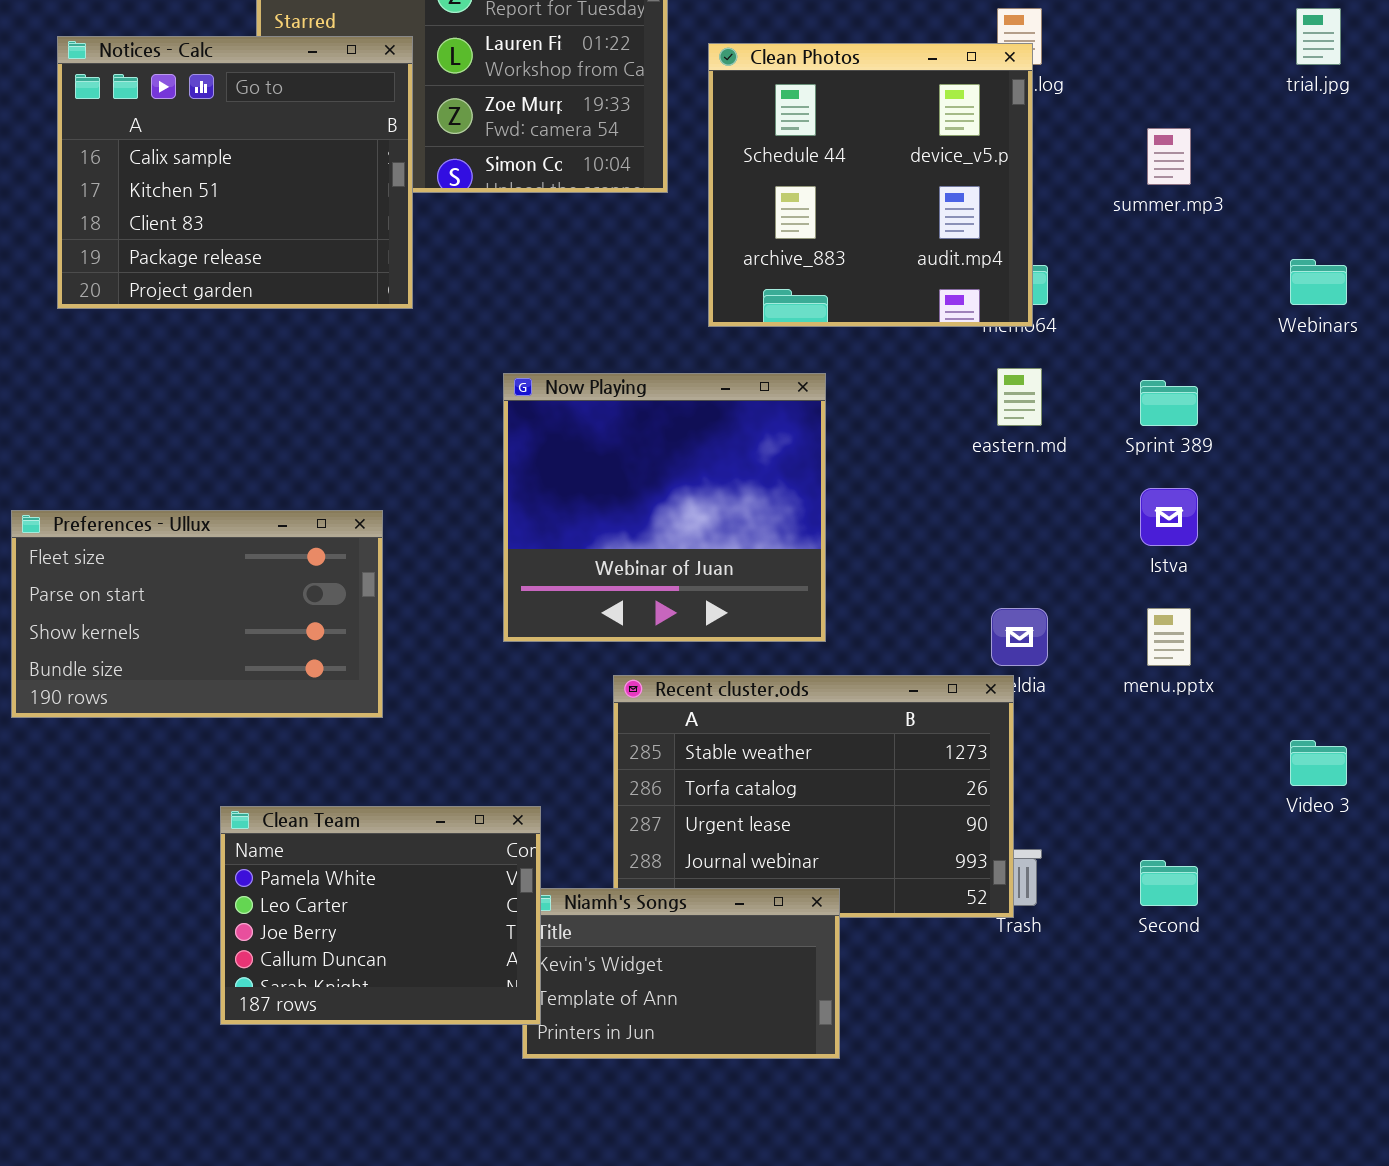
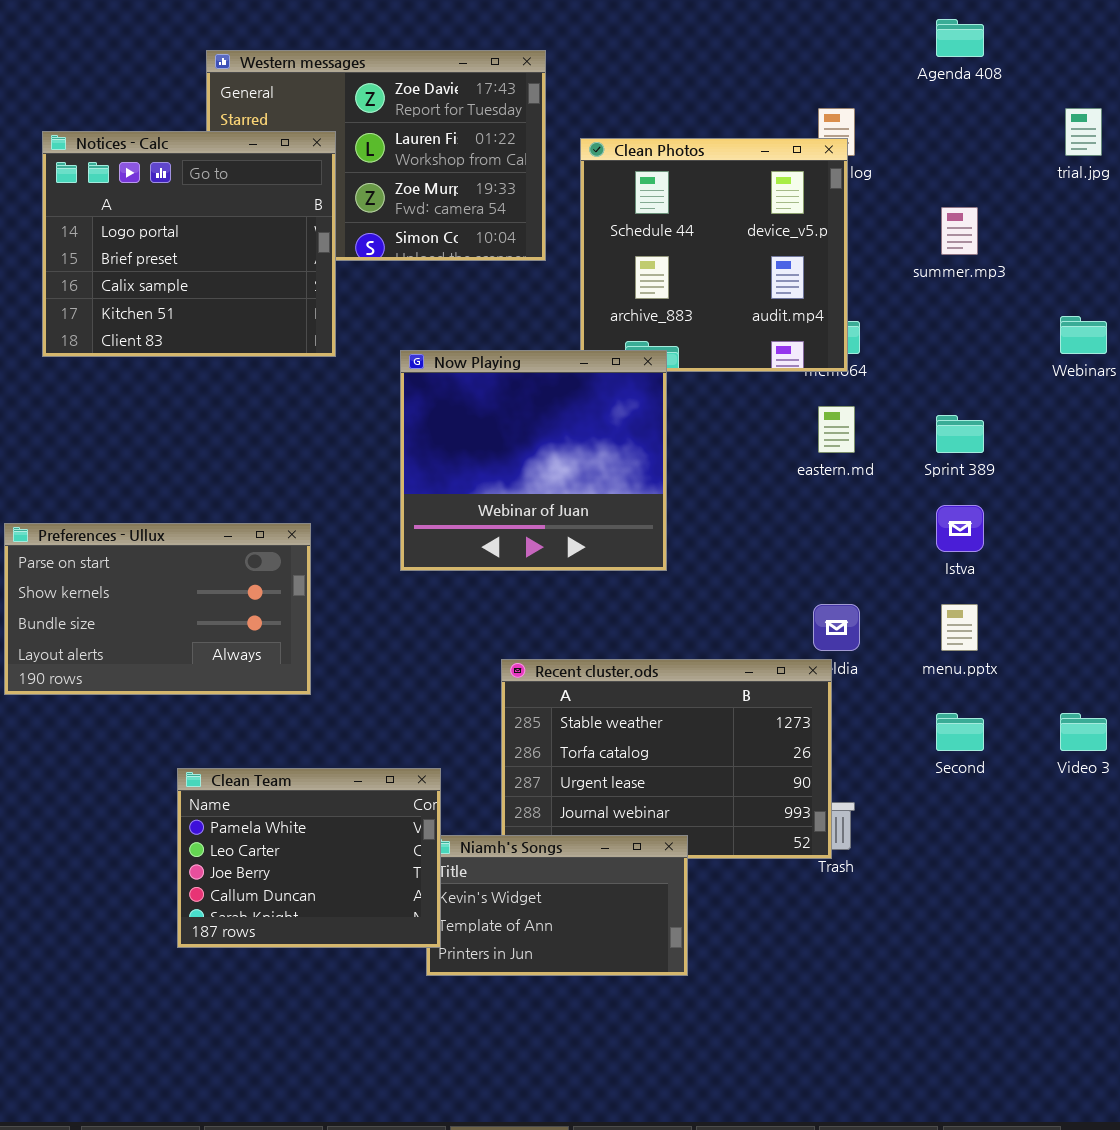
Notices - Calc: [57,36,413,309] -> [42,131,336,357], scrolled up 2 rows
Now Playing: [503,373,826,642] -> [400,350,667,571], moved
Preferences - Ullux: [11,510,383,718] -> [4,523,311,695], scrolled down 1 row
Second: [1140,860,1198,906] -> [936,713,984,751], moved

